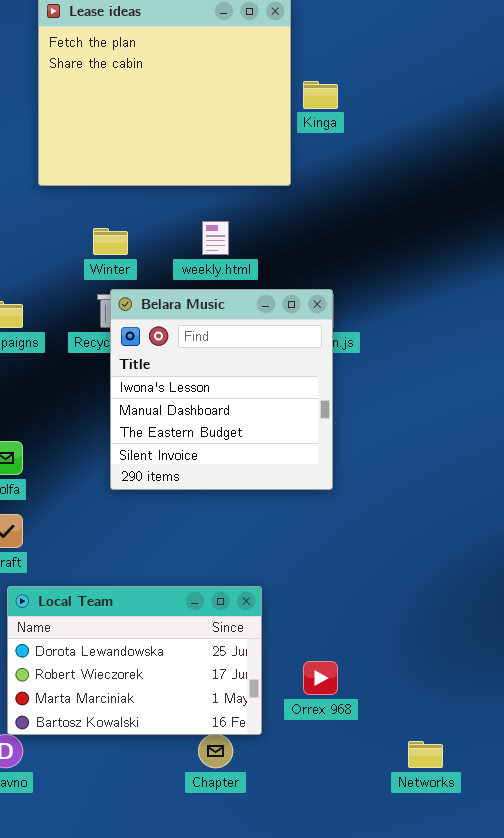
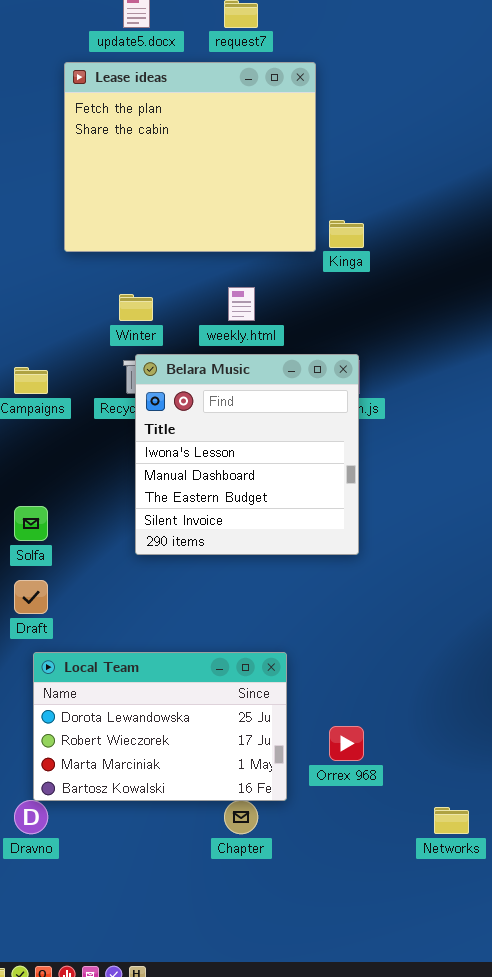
Kinga: [303,81,338,109] -> [329,220,364,248], moved

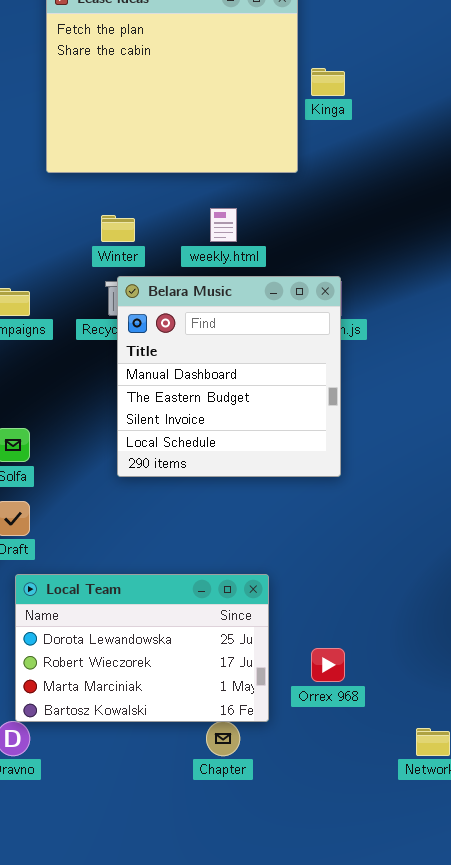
Kinga: [329,220,364,248] -> [311,68,345,96], moved
Belara Music: [135,354,359,555] -> [117,276,341,477], scrolled down 1 row

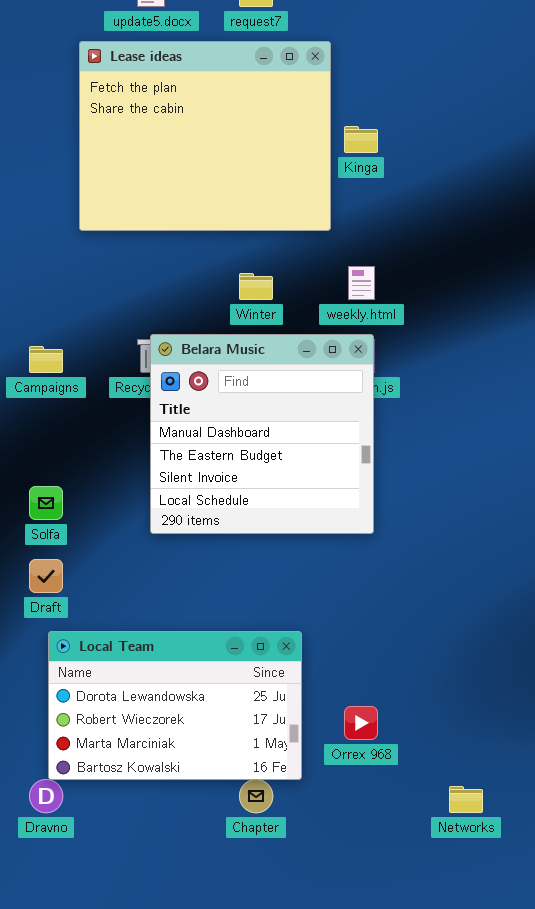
weekly.html: [210,208,237,242] -> [348,266,375,300], moved
Winter: [101,215,135,242] -> [239,273,273,300], moved

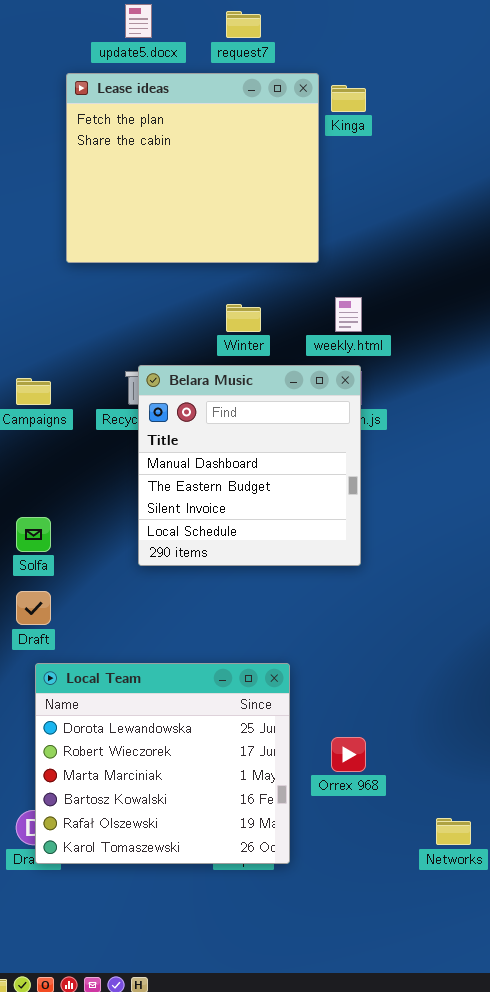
Kinga: [344,126,378,153] -> [331,85,366,112], moved
Local Team: [48,631,302,780] -> [35,663,290,864], resized

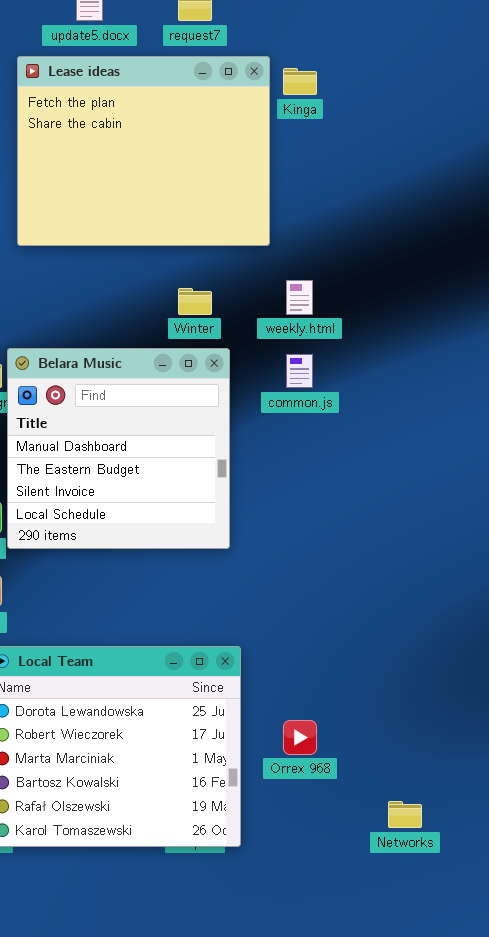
Belara Music: [138,365,361,566] -> [7,348,230,549], moved

